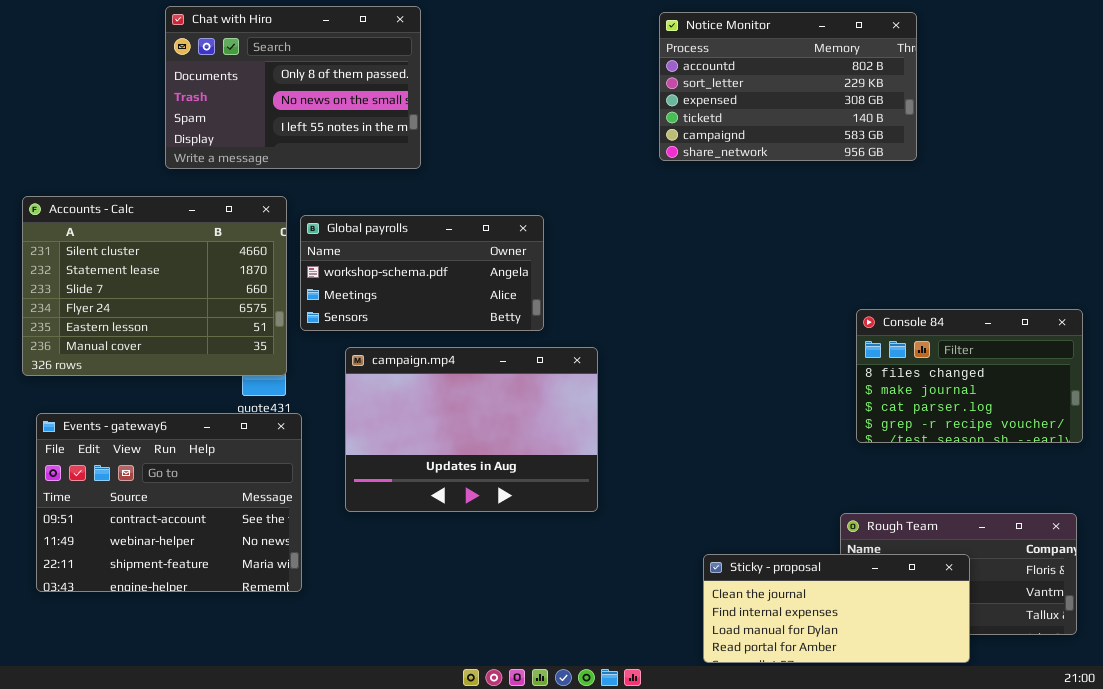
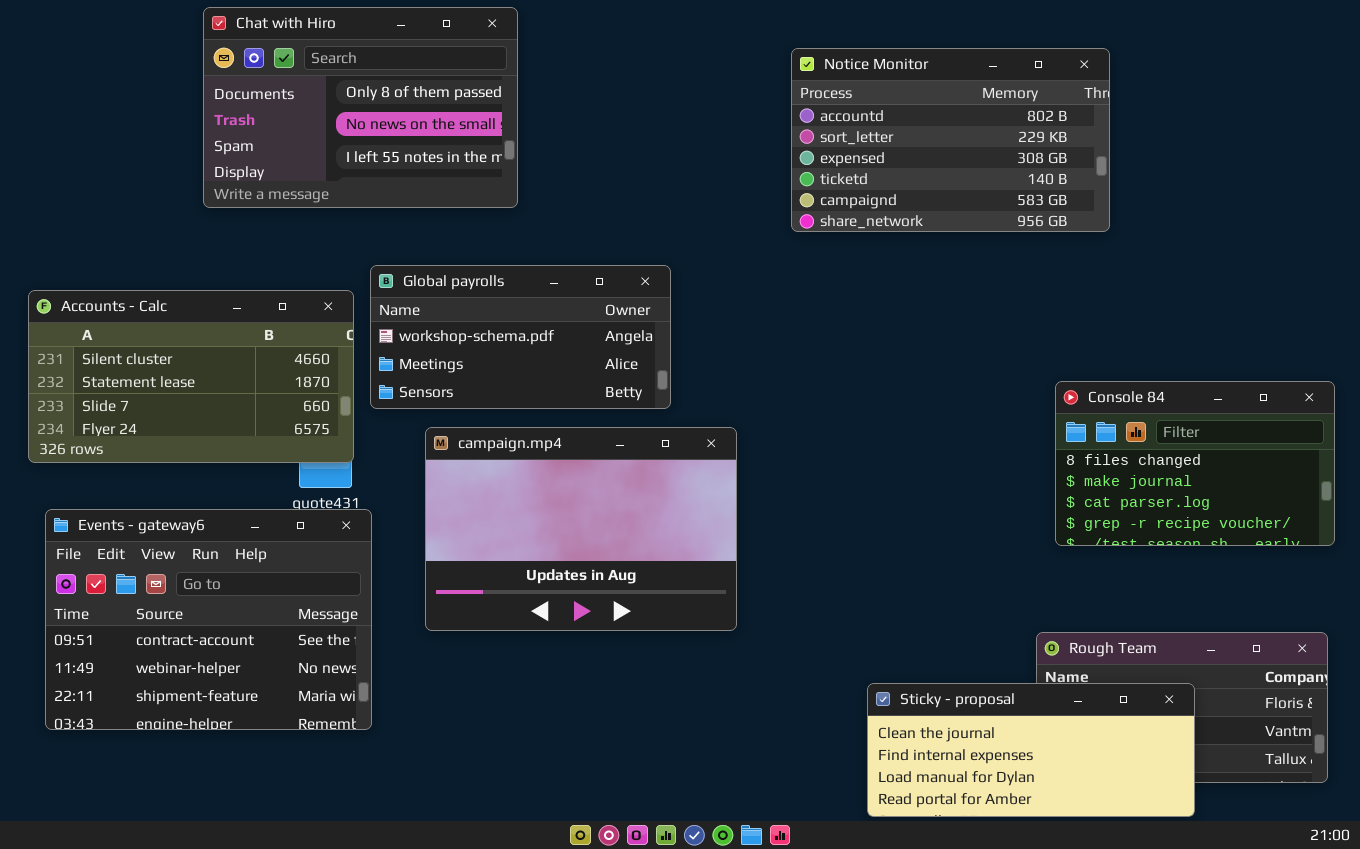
Notice Monitor: [659,12,917,161] -> [791,48,1110,232], moved
Accounts - Calc: [22,196,287,376] -> [28,290,354,463], resized

